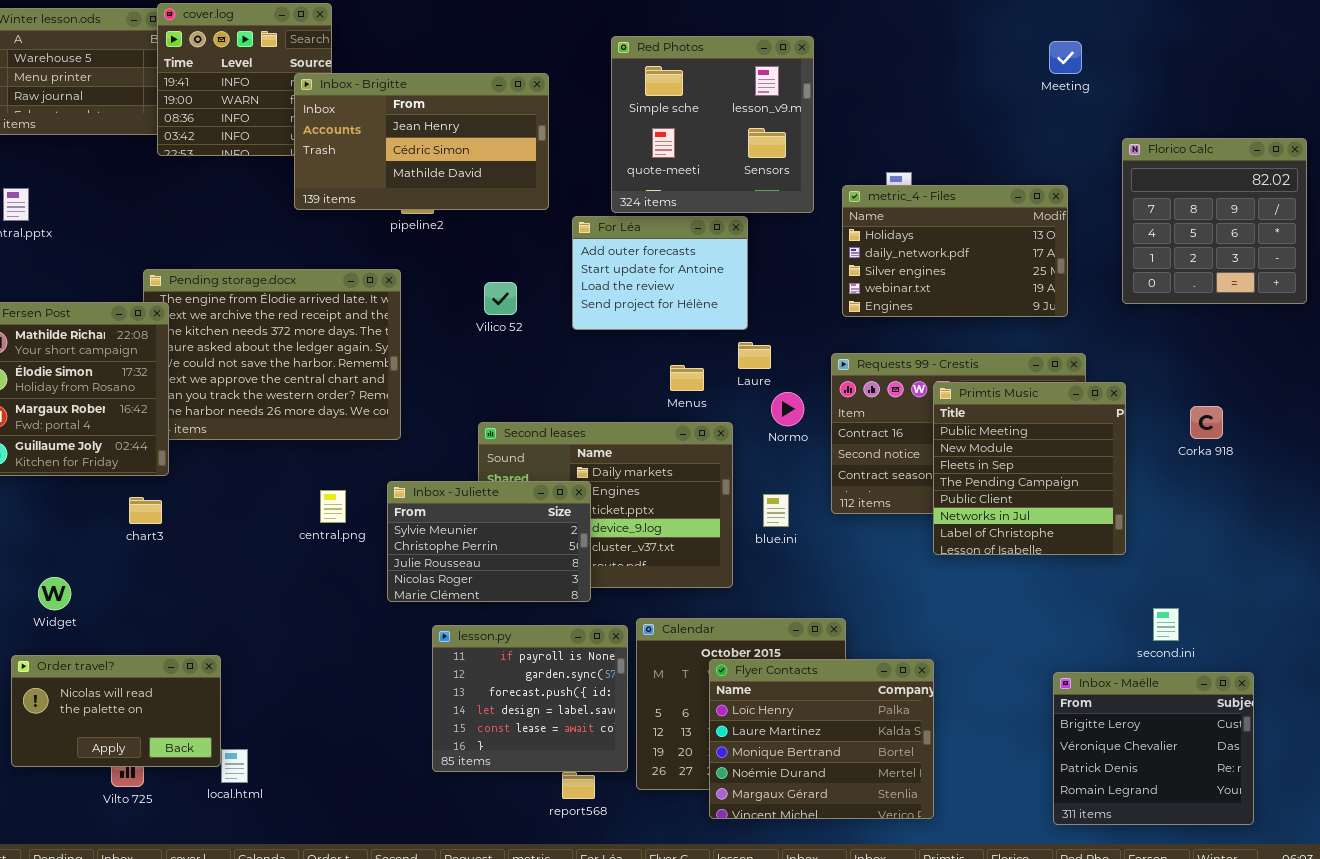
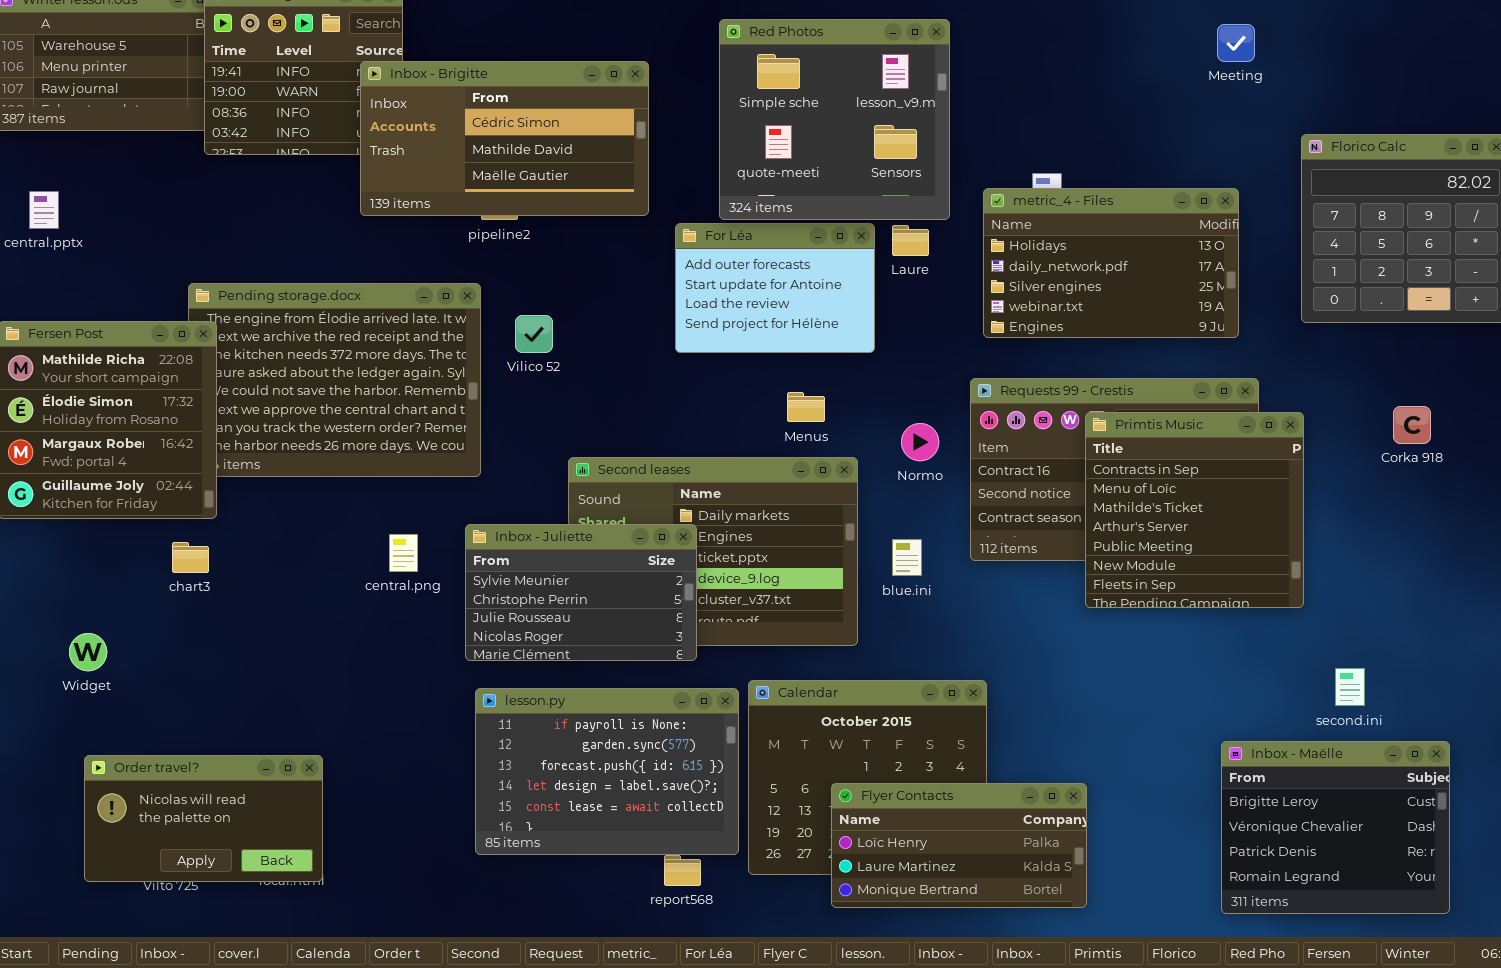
Inbox - Brigitte: [294,73,549,210] -> [360,61,649,216], scrolled down 1 row
Vilico 52: [484,282,517,315] -> [515,315,553,353], moved
Laure: [738,342,771,369] -> [892,225,929,256], moved
Primtis Music: [933,382,1126,555] -> [1085,412,1304,608], scrolled up 4 rows
Corka 918: [1190,406,1223,439] -> [1393,406,1431,444], moved
lesson.py: [432,625,628,772] -> [475,688,739,855], resized
Order travel?: [11,655,221,767] -> [84,755,323,882], moved
Flyer Contacts: [709,659,934,819] -> [831,783,1087,908], resized

